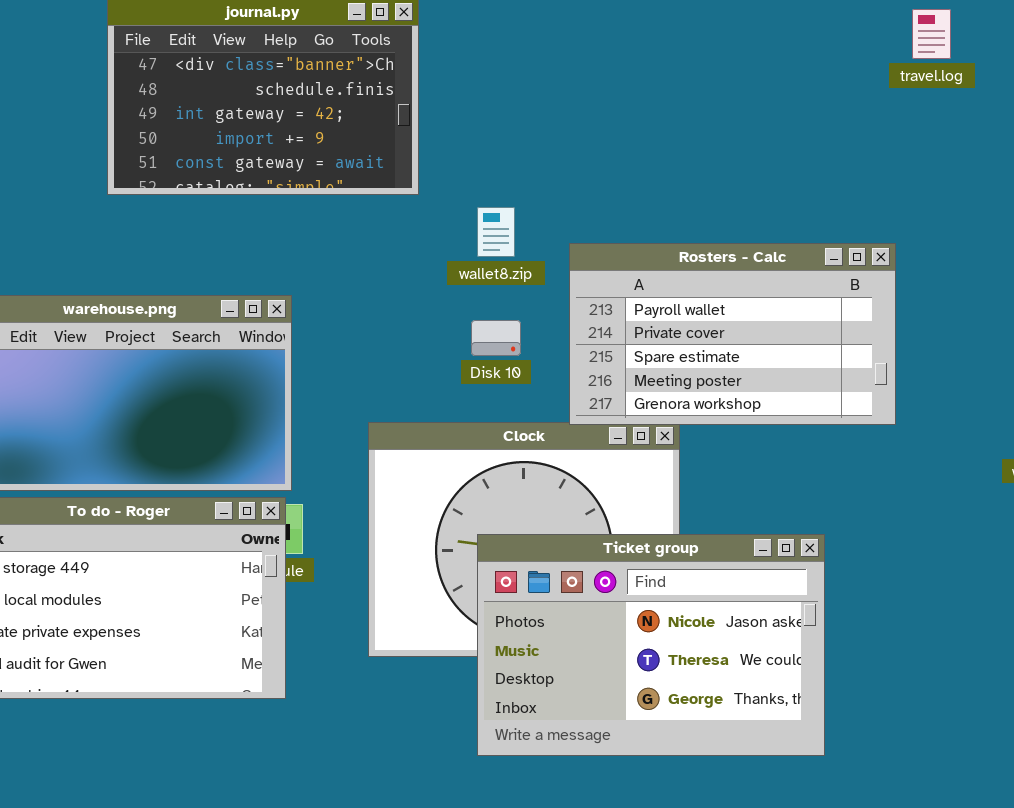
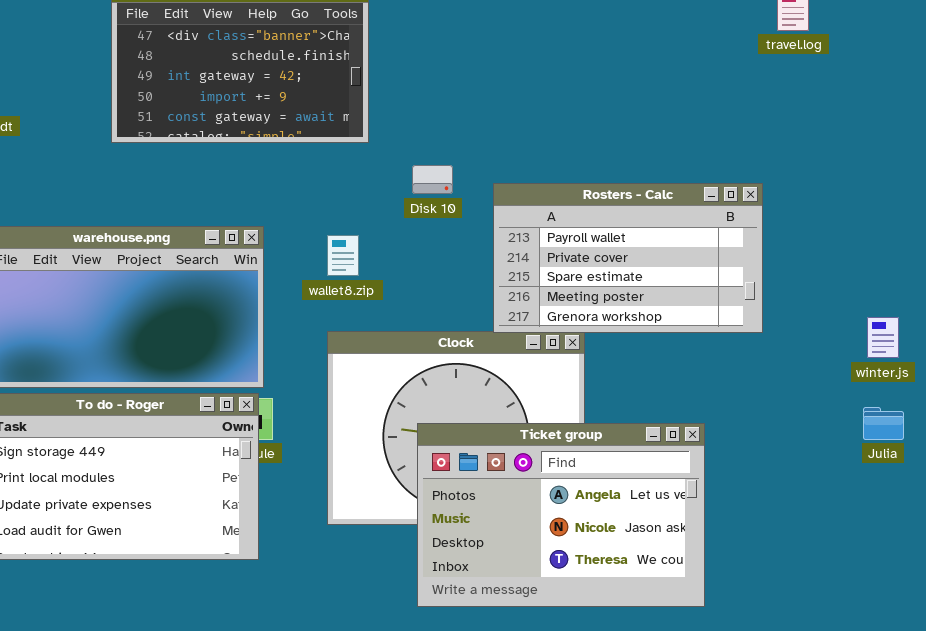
wallet8.zip: [477,207,515,257] -> [327,235,359,276], moved
Disk 10: [471,320,521,356] -> [412,165,453,194], moved
Ticket group: [477,534,825,756] -> [417,423,705,607], scrolled up 1 row

